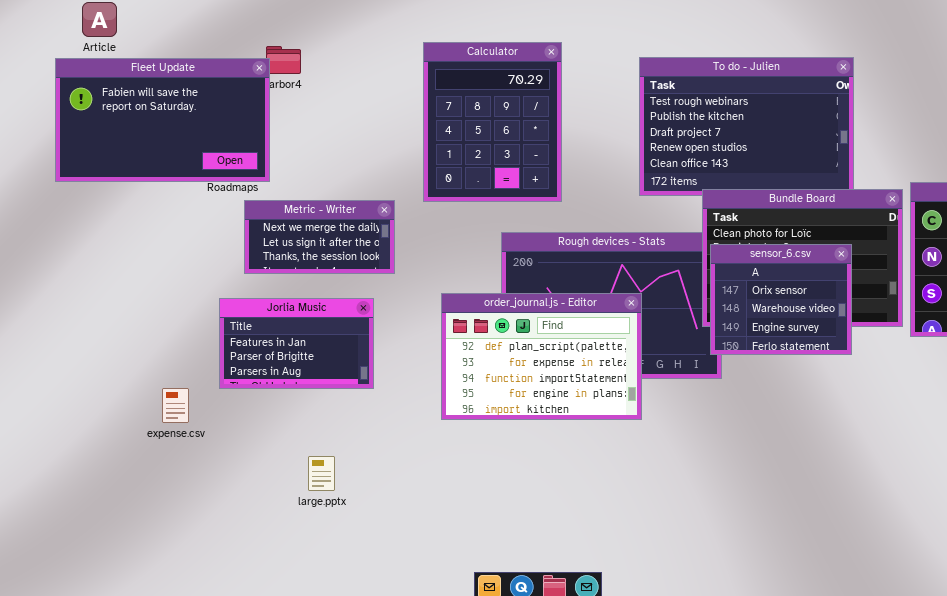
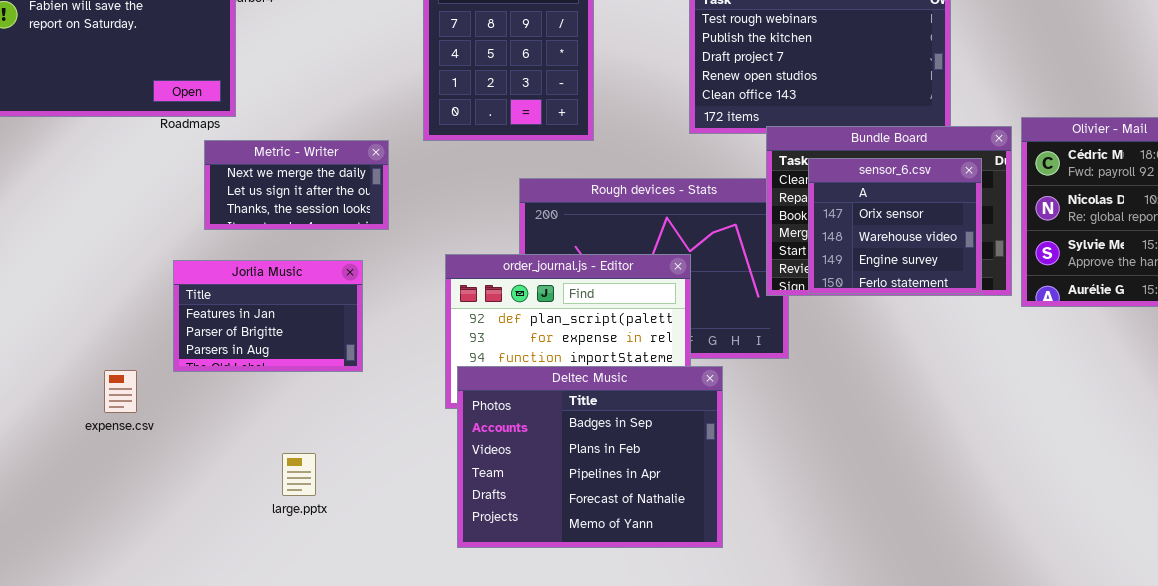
sensor_6.csv: [710,244,852,355] -> [808,158,982,294], moved
Deltec Music: none -> [457,366,723,548], opened

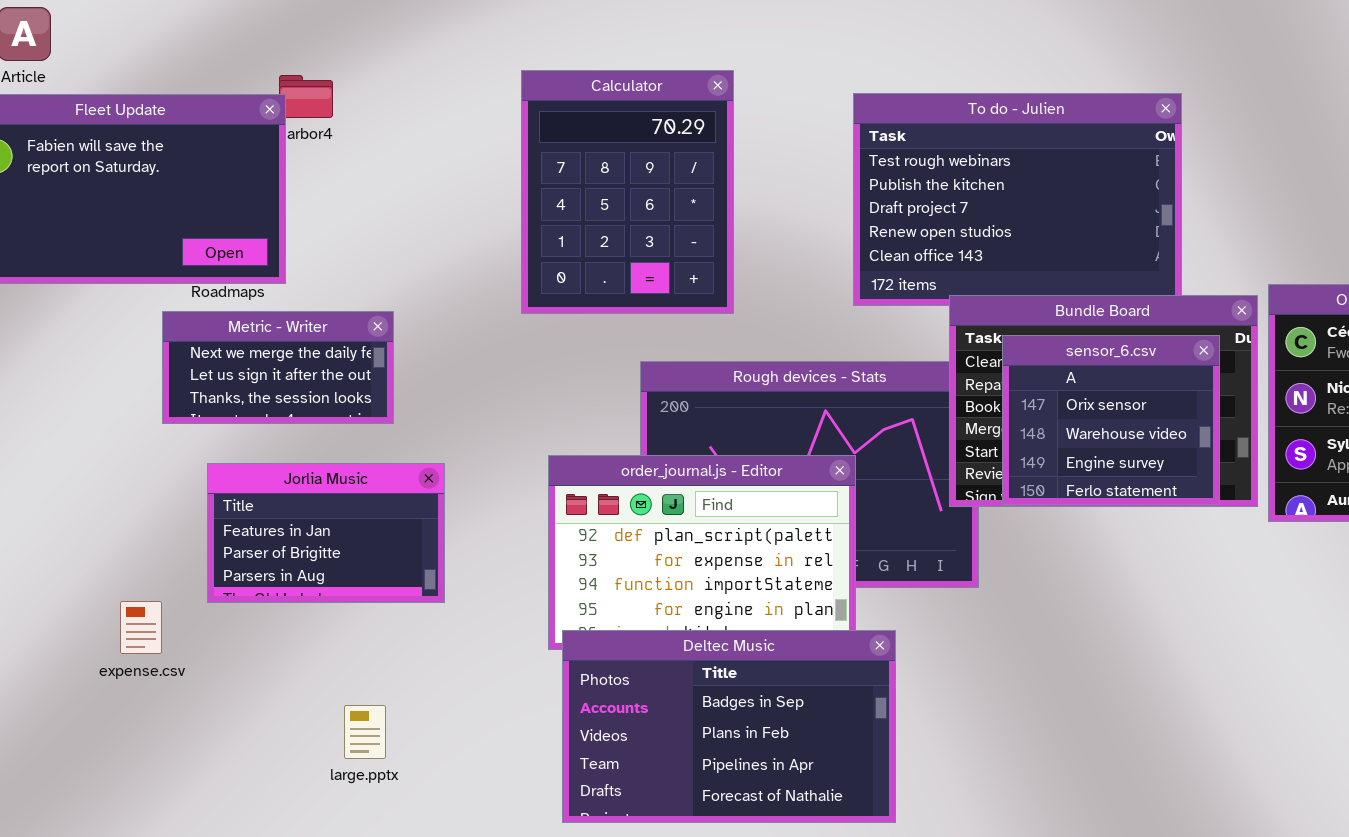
Metric - Writer: [204,140,389,230] -> [162,311,394,424], moved
Deltec Music: [457,366,723,548] -> [562,630,896,823], resized

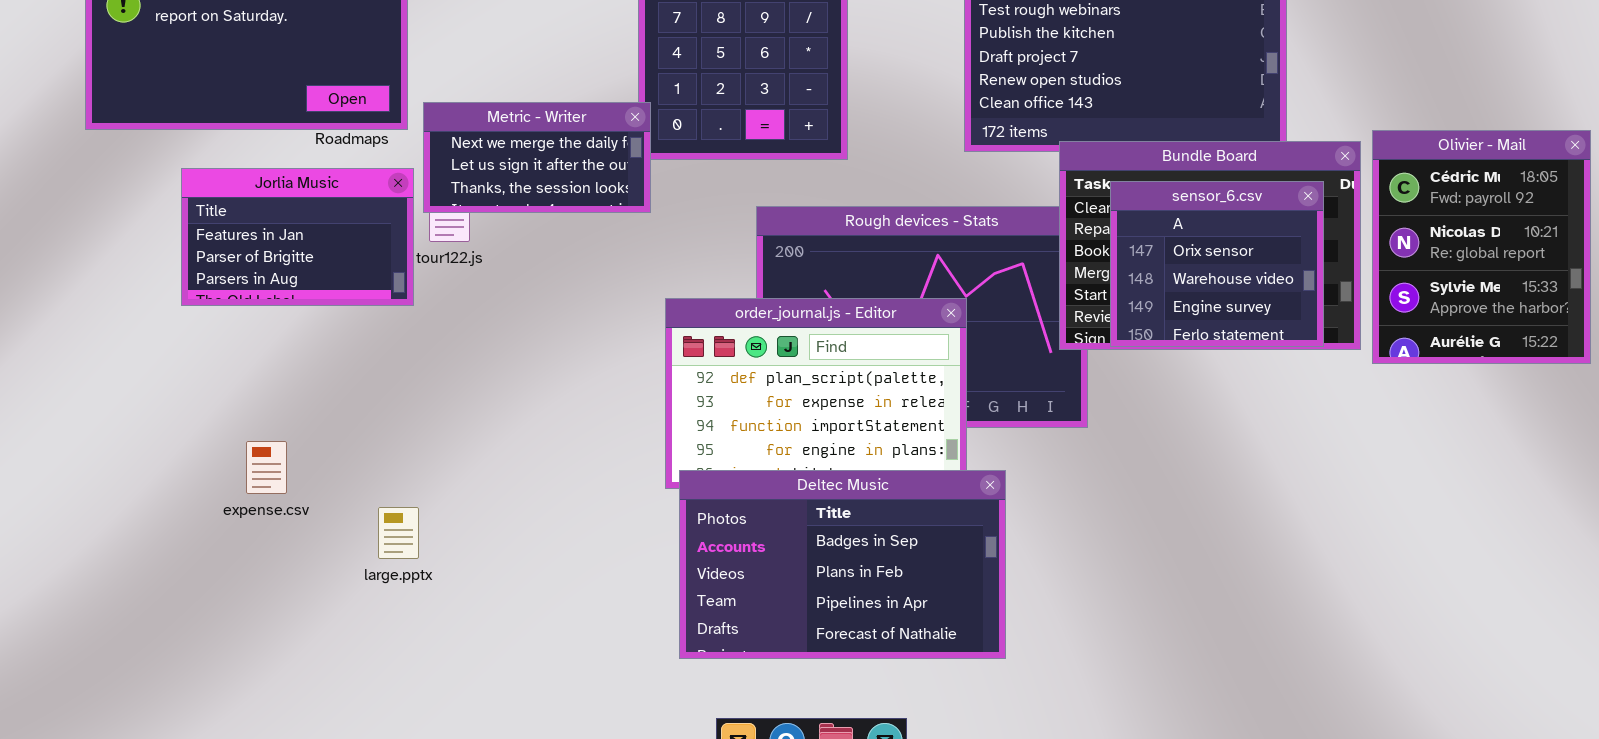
Metric - Writer: [162,311,394,424] -> [423,102,651,213], moved
Jorlia Music: [207,463,445,603] -> [181,168,414,306], moved
large.pptx: [344,705,386,759] -> [378,507,419,559], moved

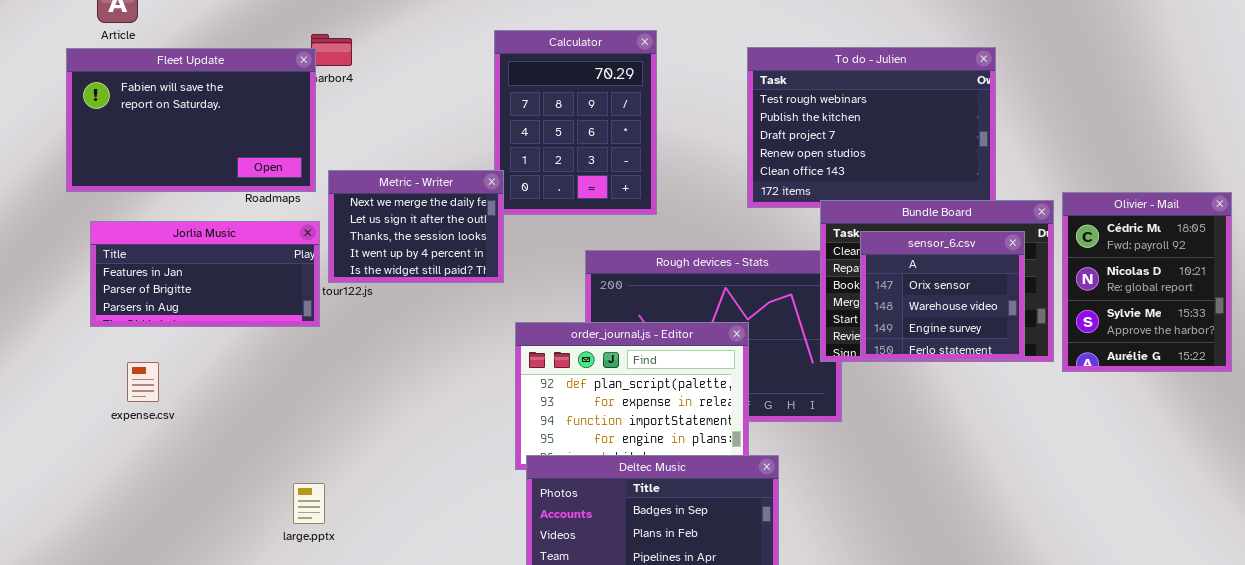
Metric - Writer: [423,102,651,213] -> [328,170,504,283], resized
Jorlia Music: [181,168,414,306] -> [90,221,320,327], resized
expense.csv: [246,441,287,494] -> [127,362,159,402], moved

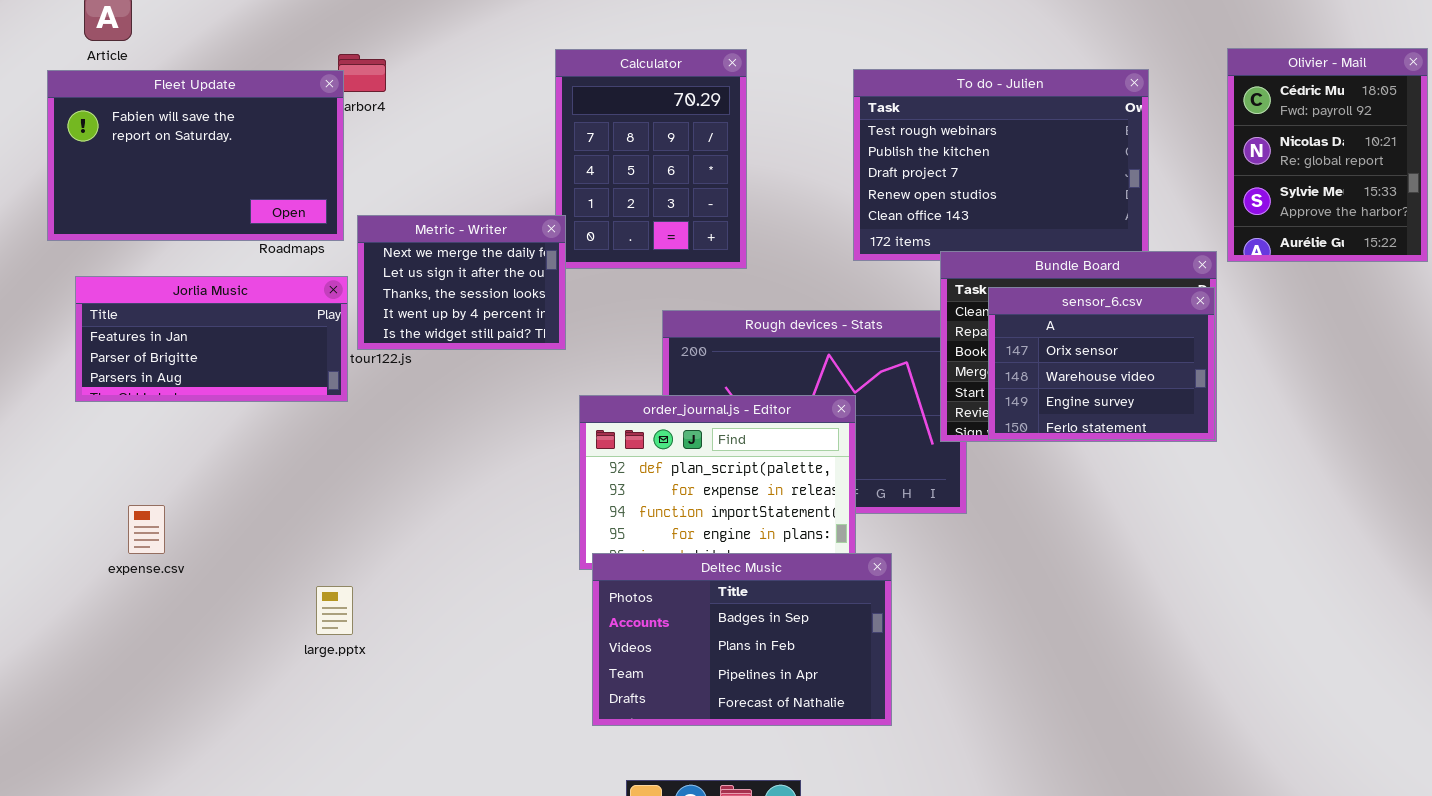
Olivier - Mail: [1062,192,1232,372] -> [1227,48,1428,262], moved
sensor_6.csv: [860,231,1025,360] -> [988,287,1215,440], resized
expense.csv: [127,362,159,402] -> [128,505,165,554], moved

